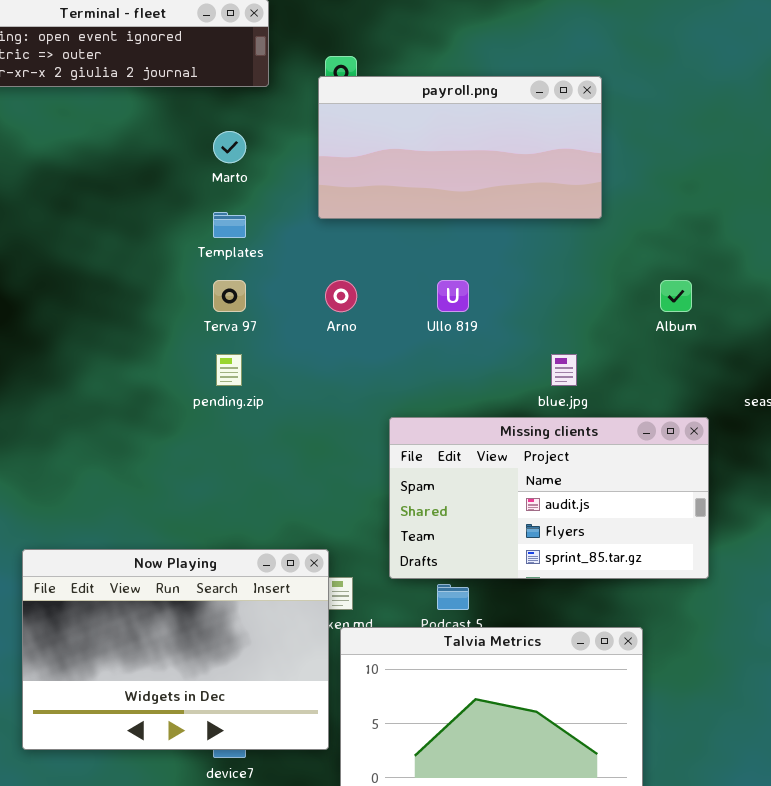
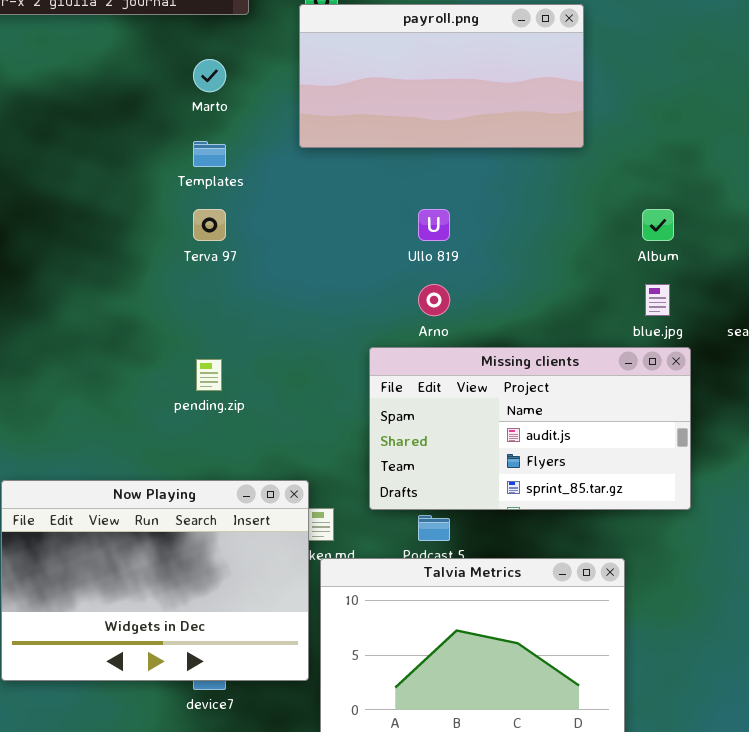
Arno: [325,280,357,312] -> [418,284,450,316], moved
pending.zip: [216,354,242,386] -> [196,359,222,391], moved
blue.jpg: [551,354,577,386] -> [645,284,670,316], moved

